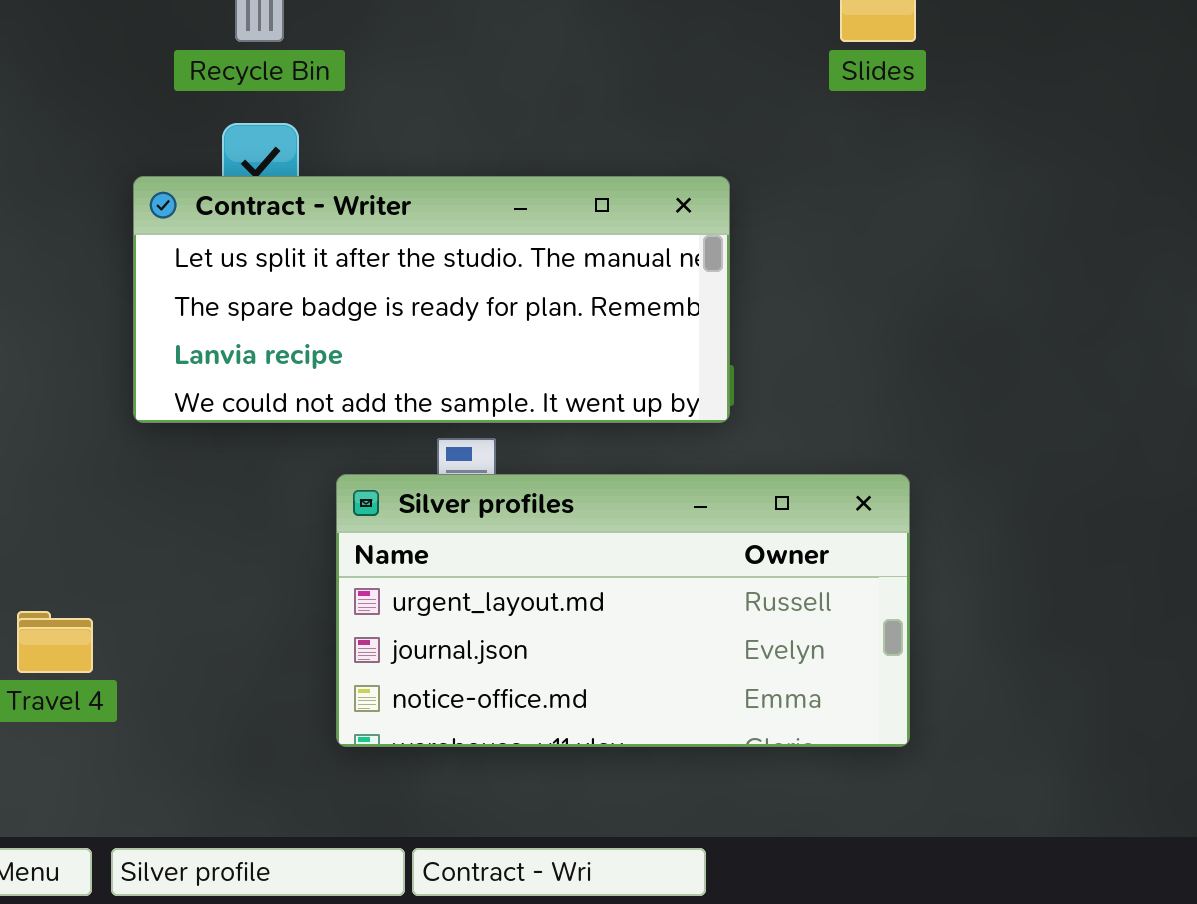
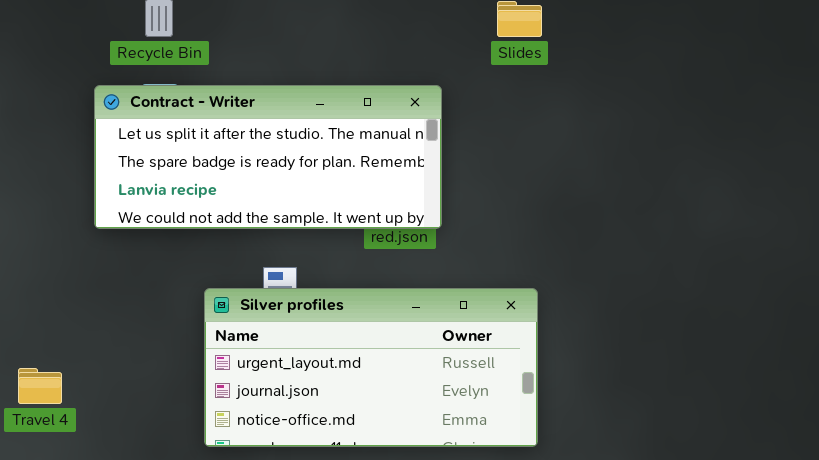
Contract - Writer: [133,176,730,423] -> [94,85,442,229], moved

